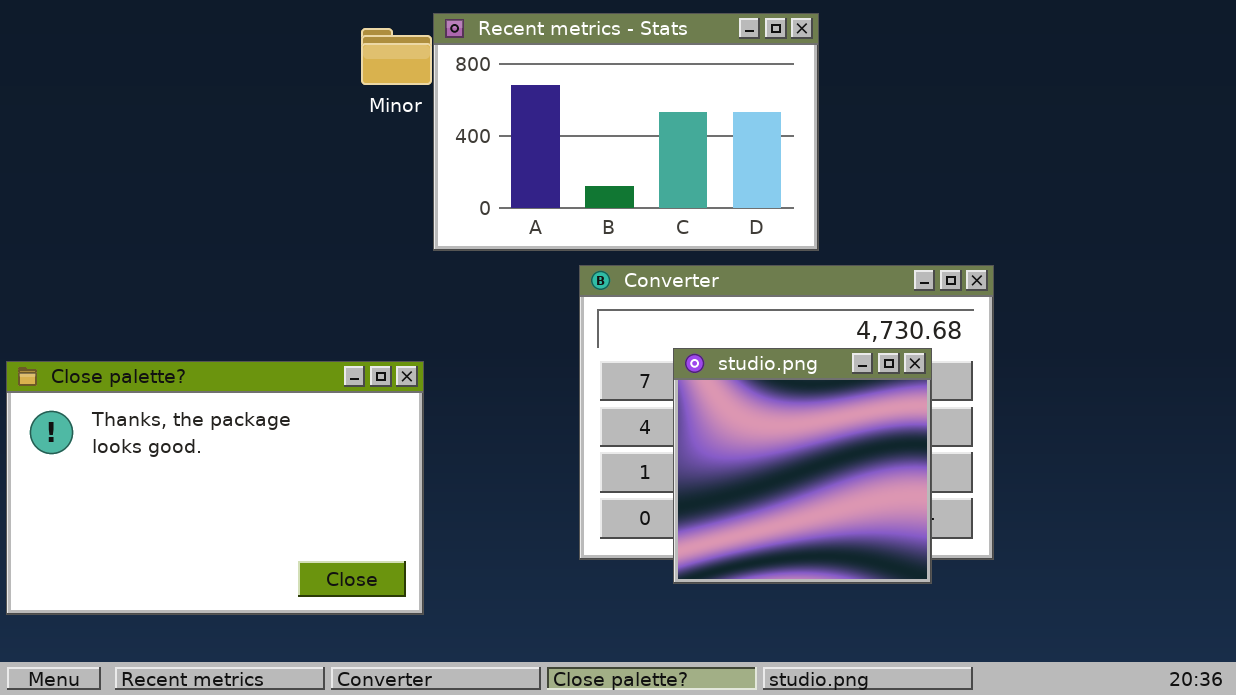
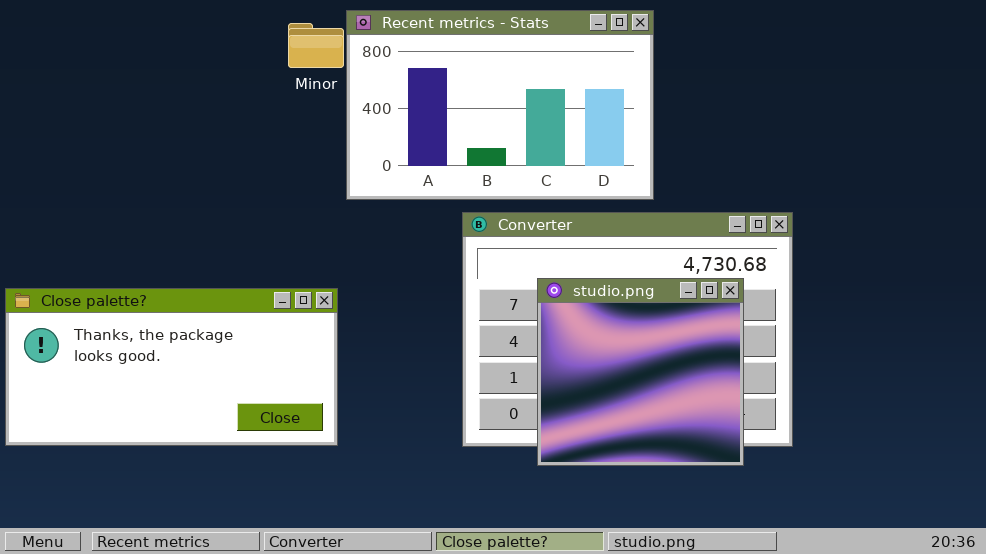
Close palette?: [6,361,424,615] -> [5,288,338,446], resized

